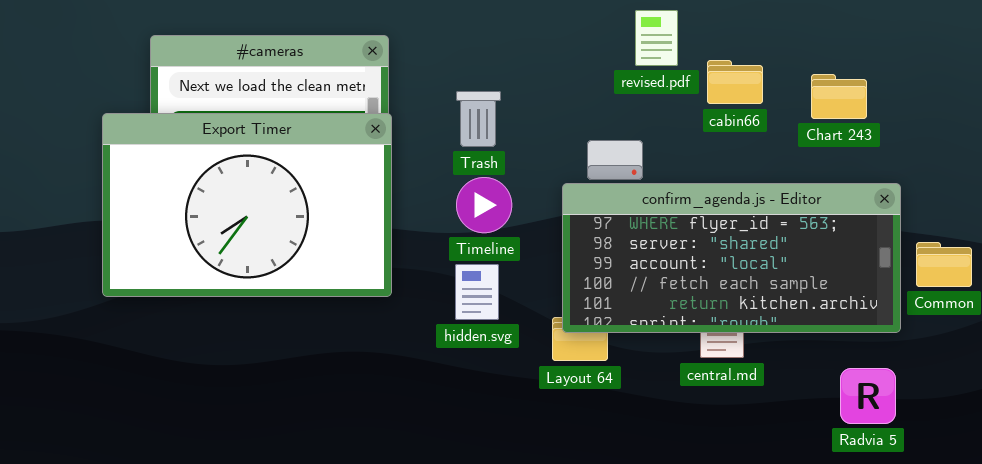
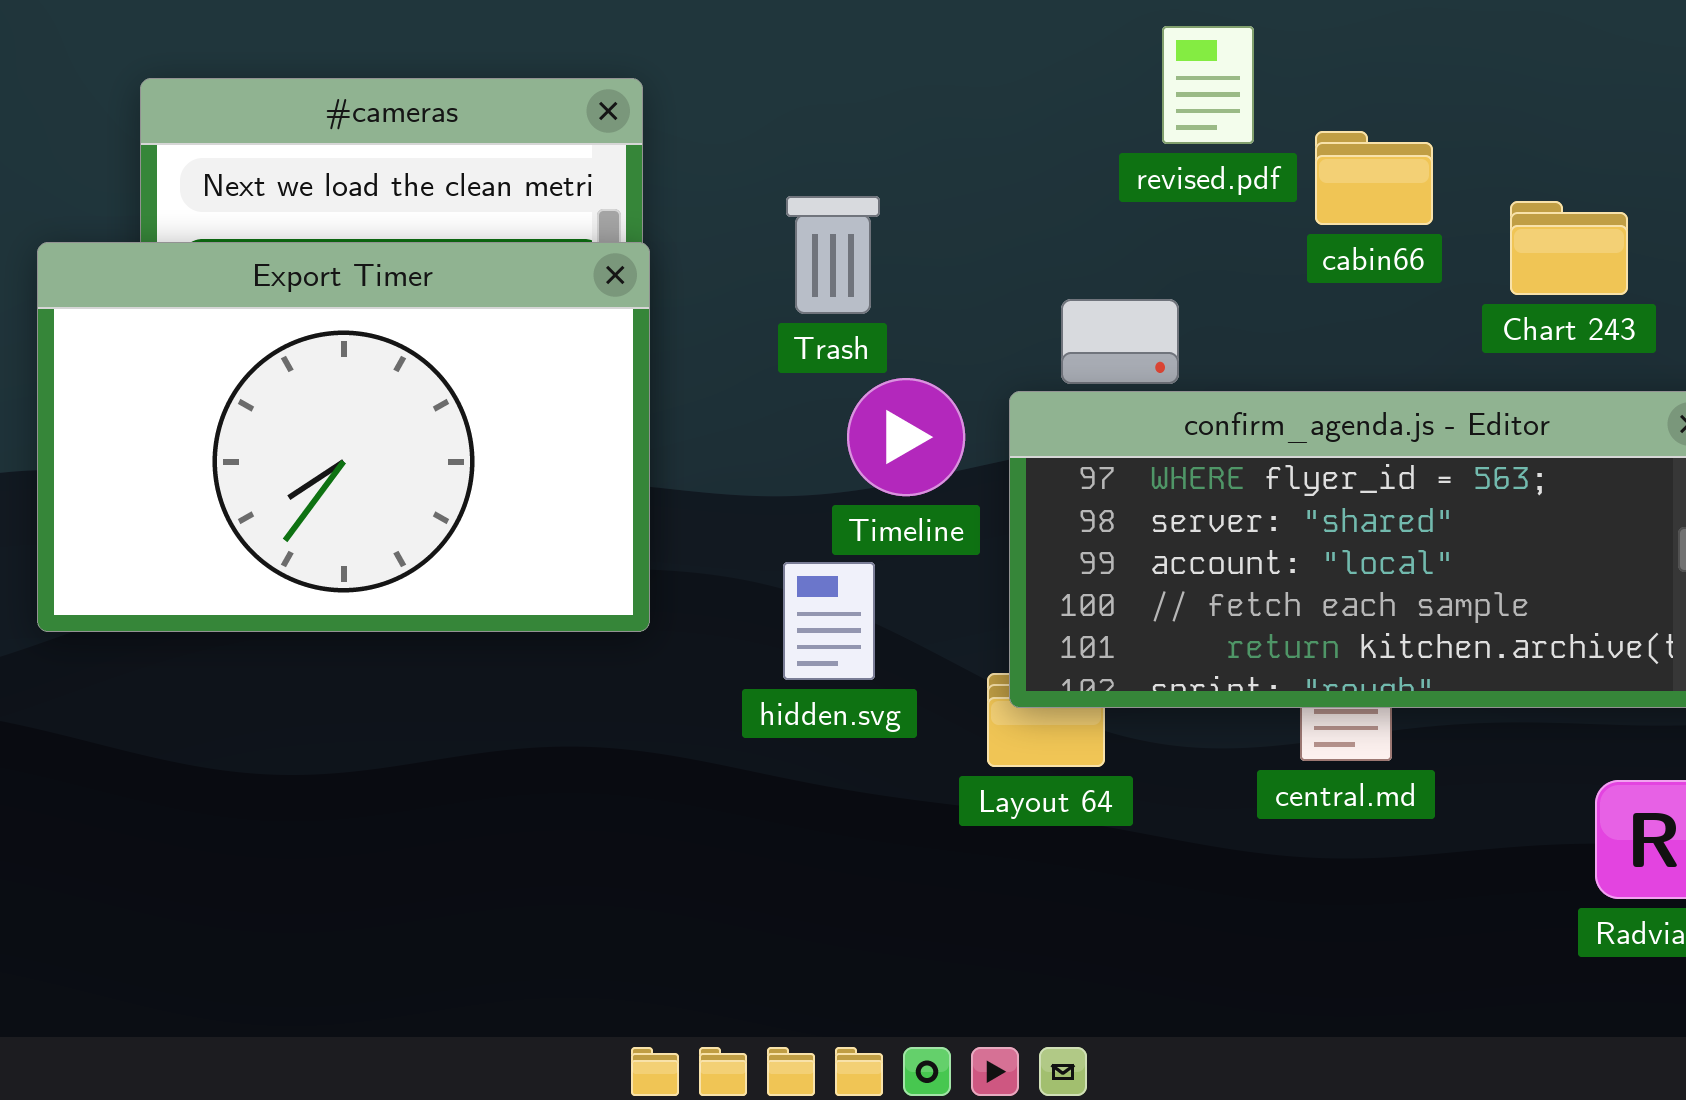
Chart 243: [811,74,867,119] -> [1510,201,1628,295], moved
Timeline: [456,177,512,233] -> [847,378,965,496], moved

